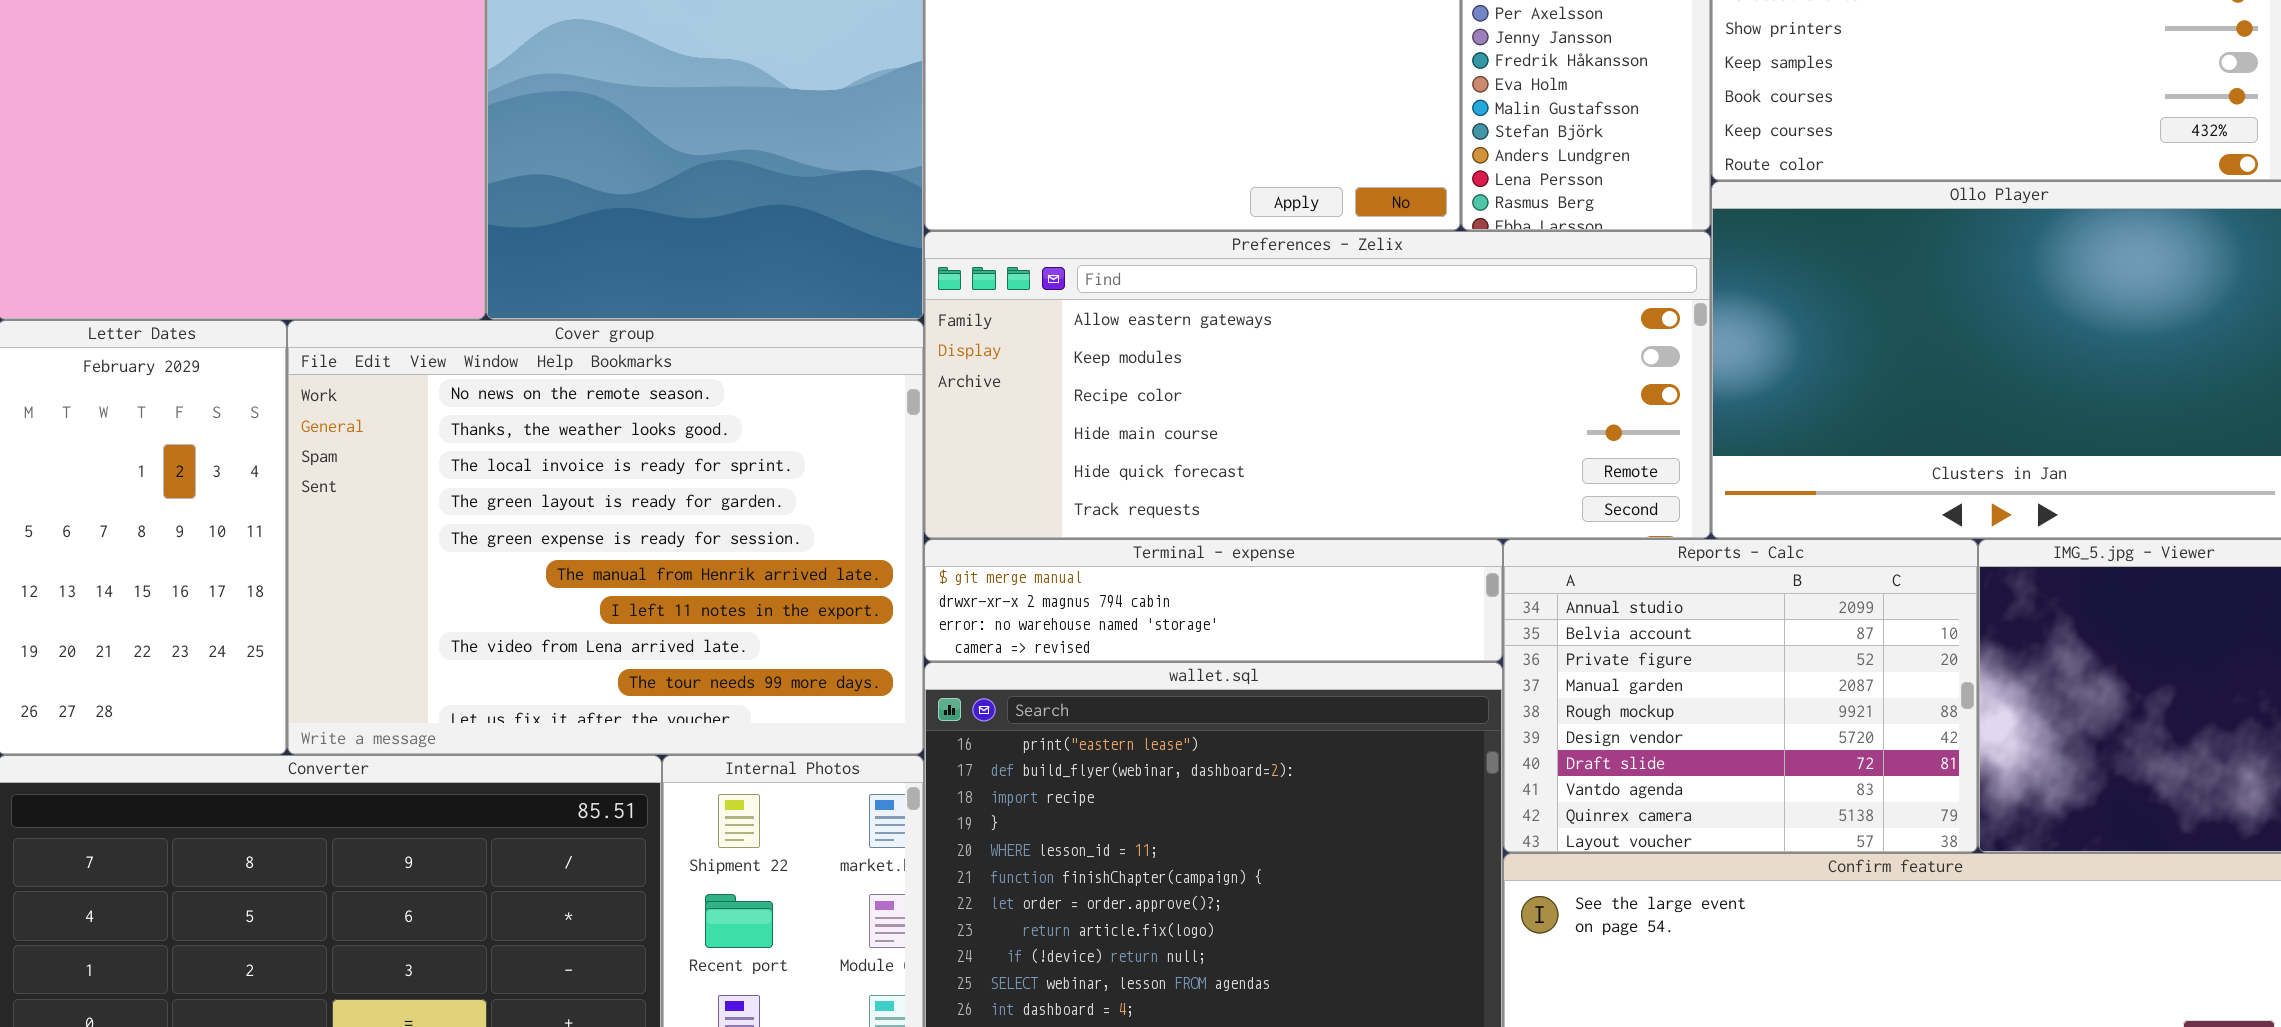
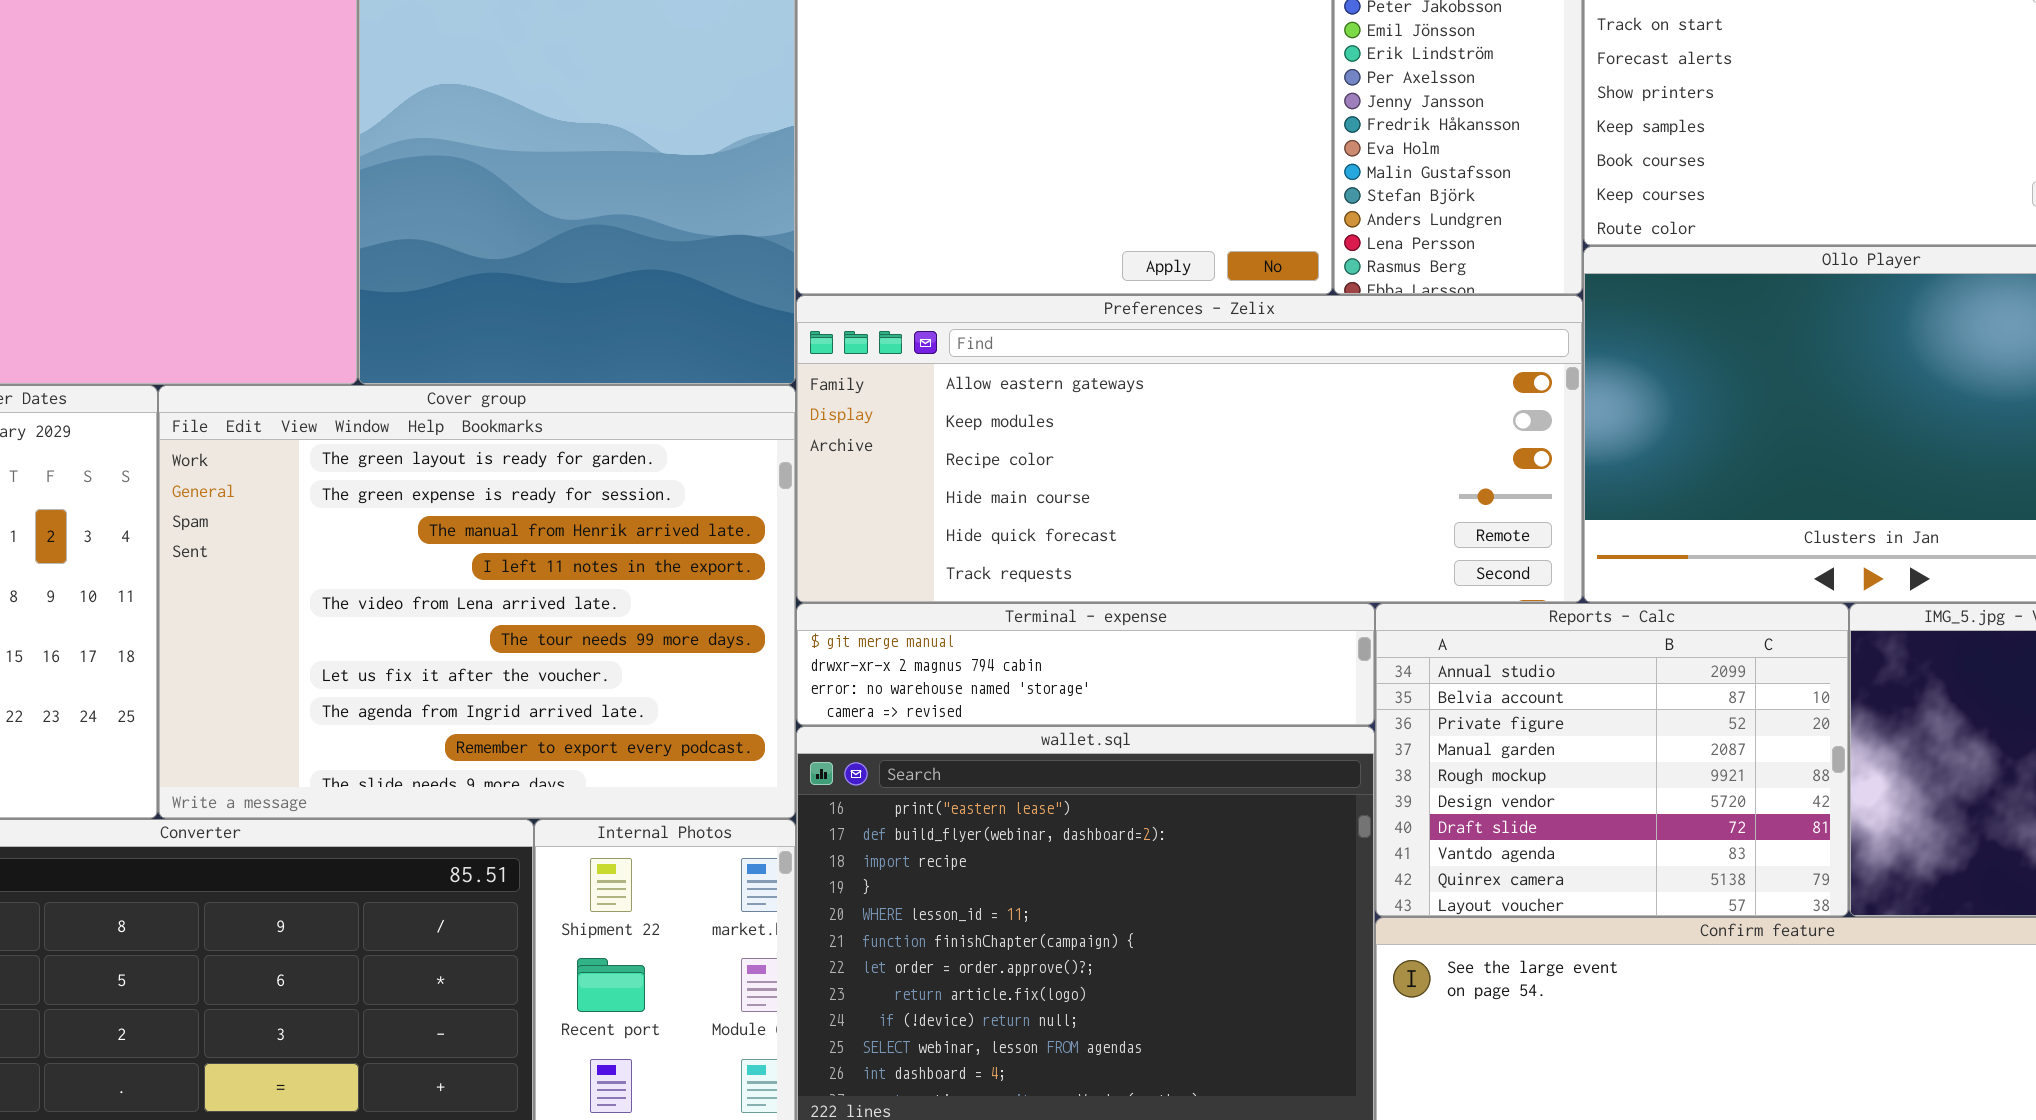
Cover group: [287,320,924,755] -> [158,385,796,819], scrolled down 3 rows

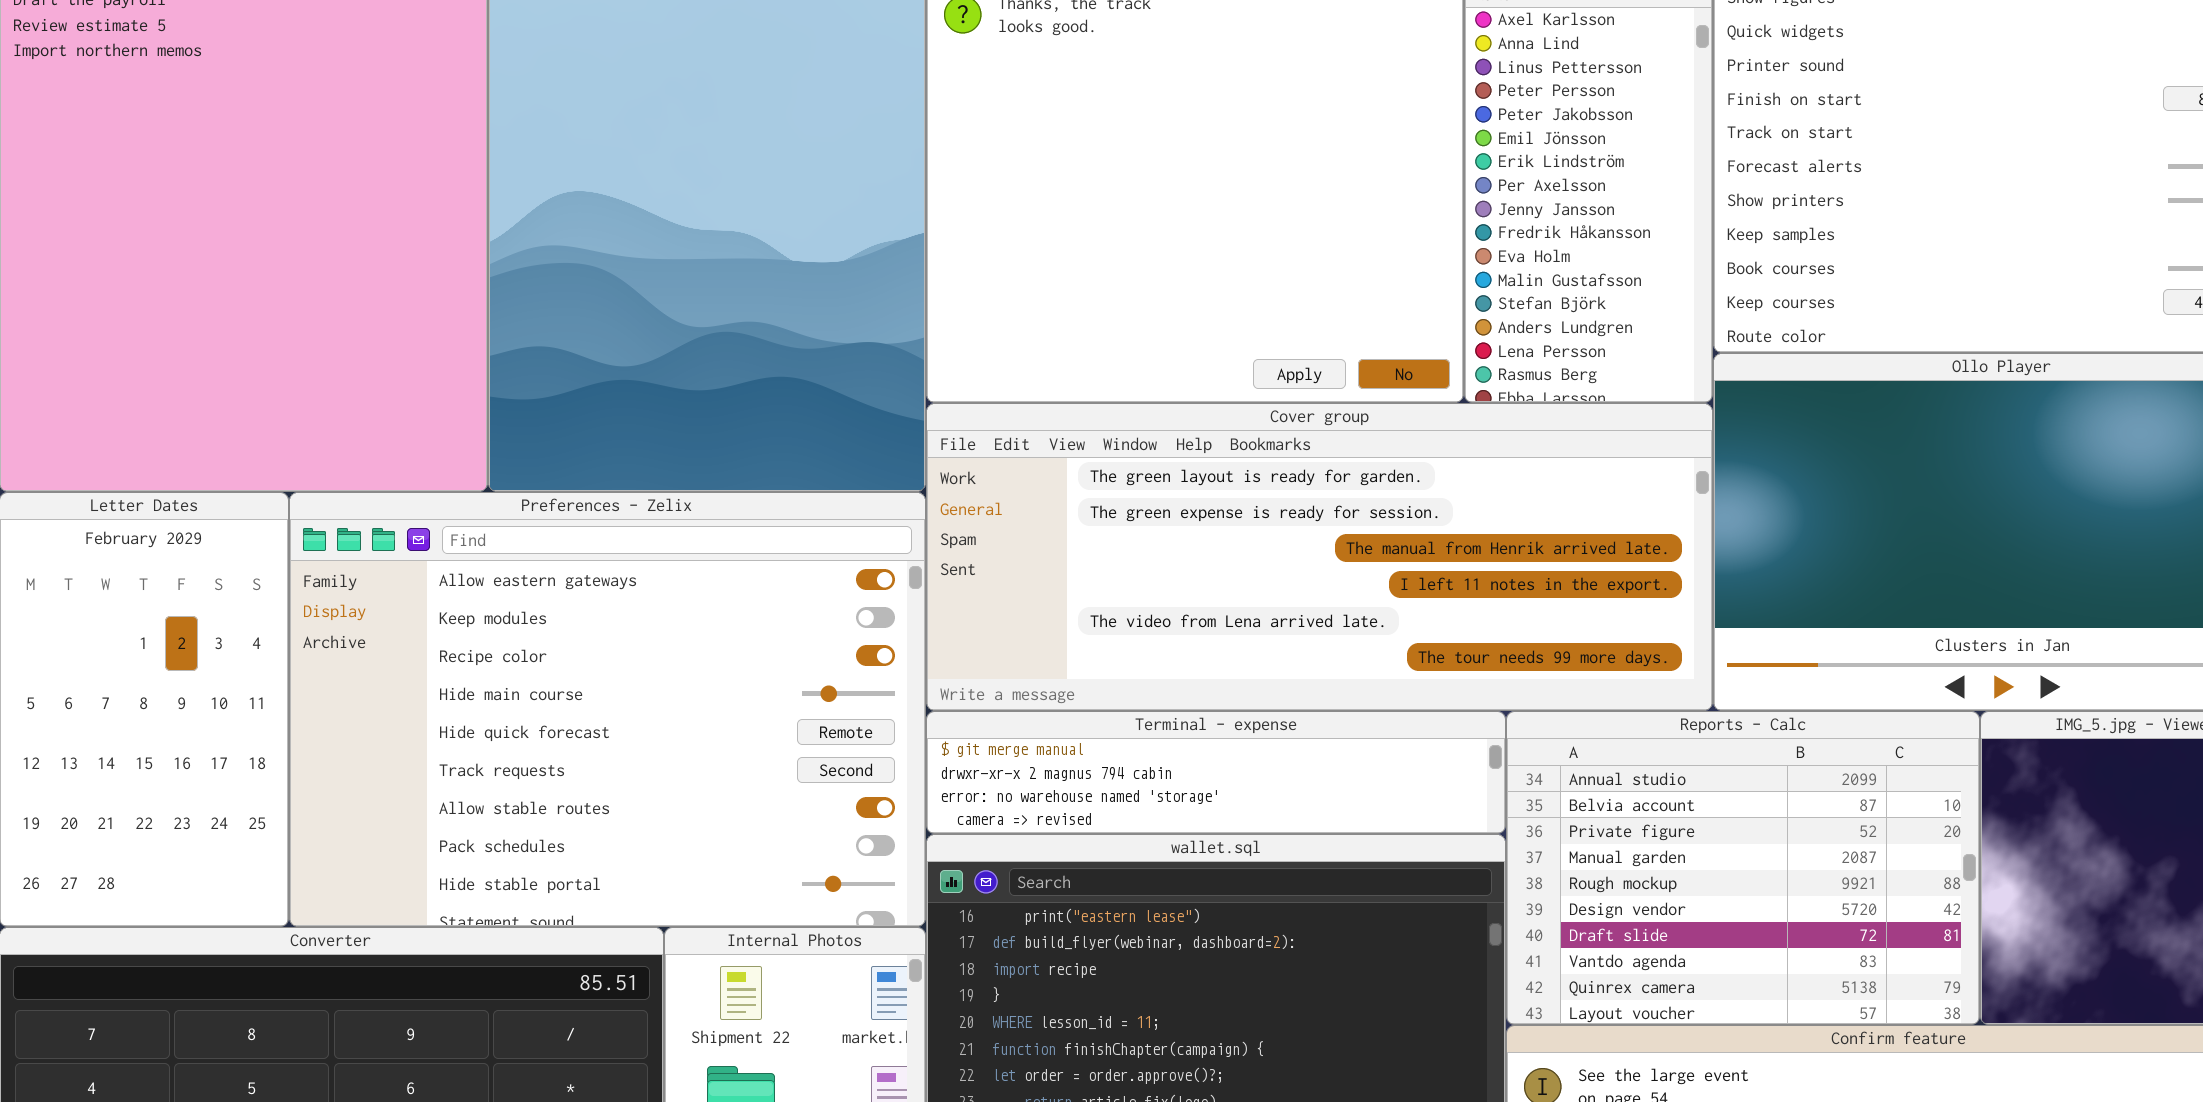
Preferences - Zelix: [796,295,1583,603] -> [289,492,926,927], moved, resized
Cover group: [158,385,796,819] -> [926,403,1713,711], moved, resized

